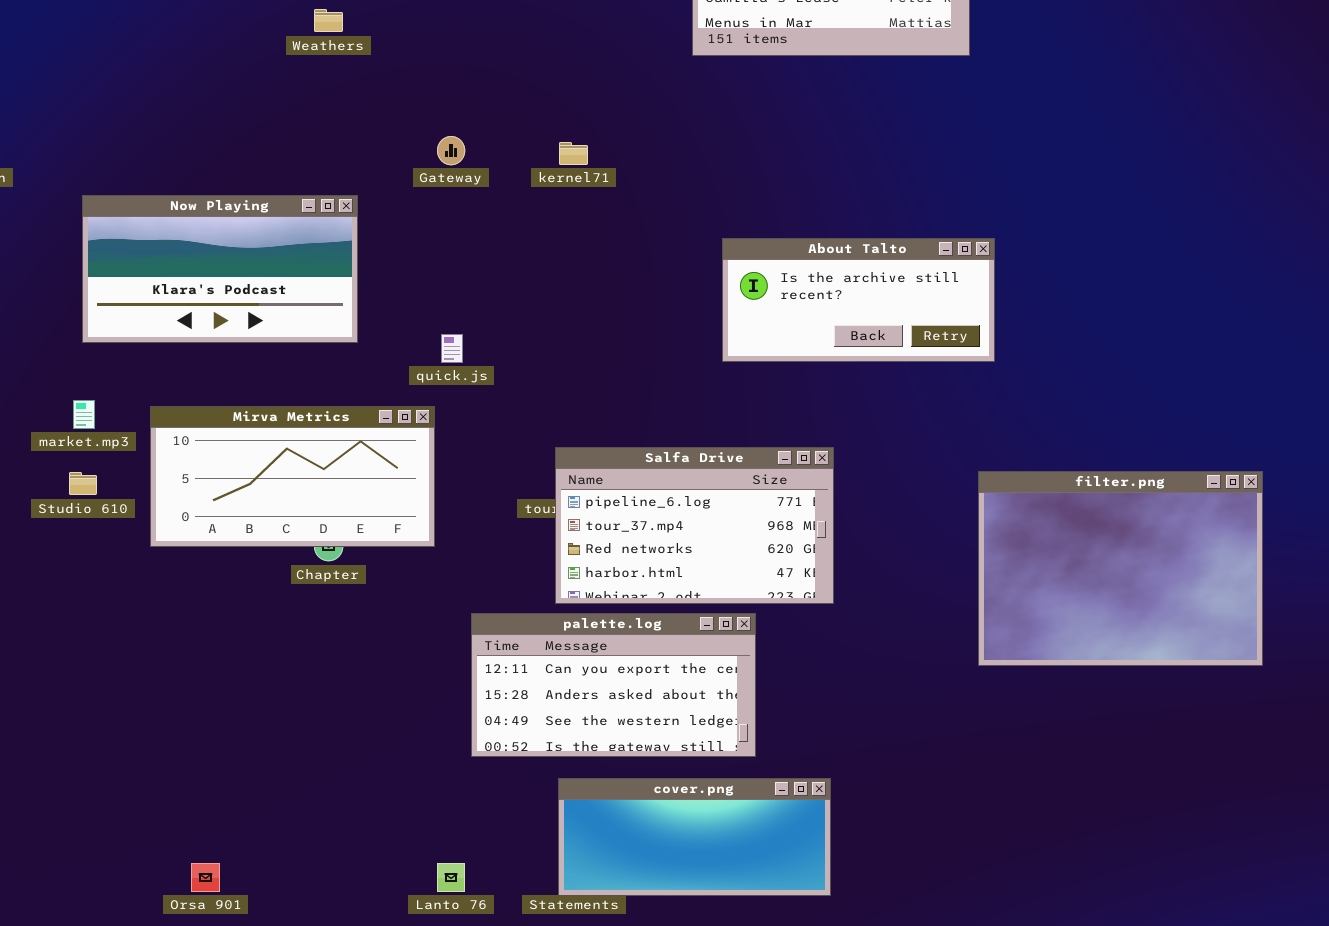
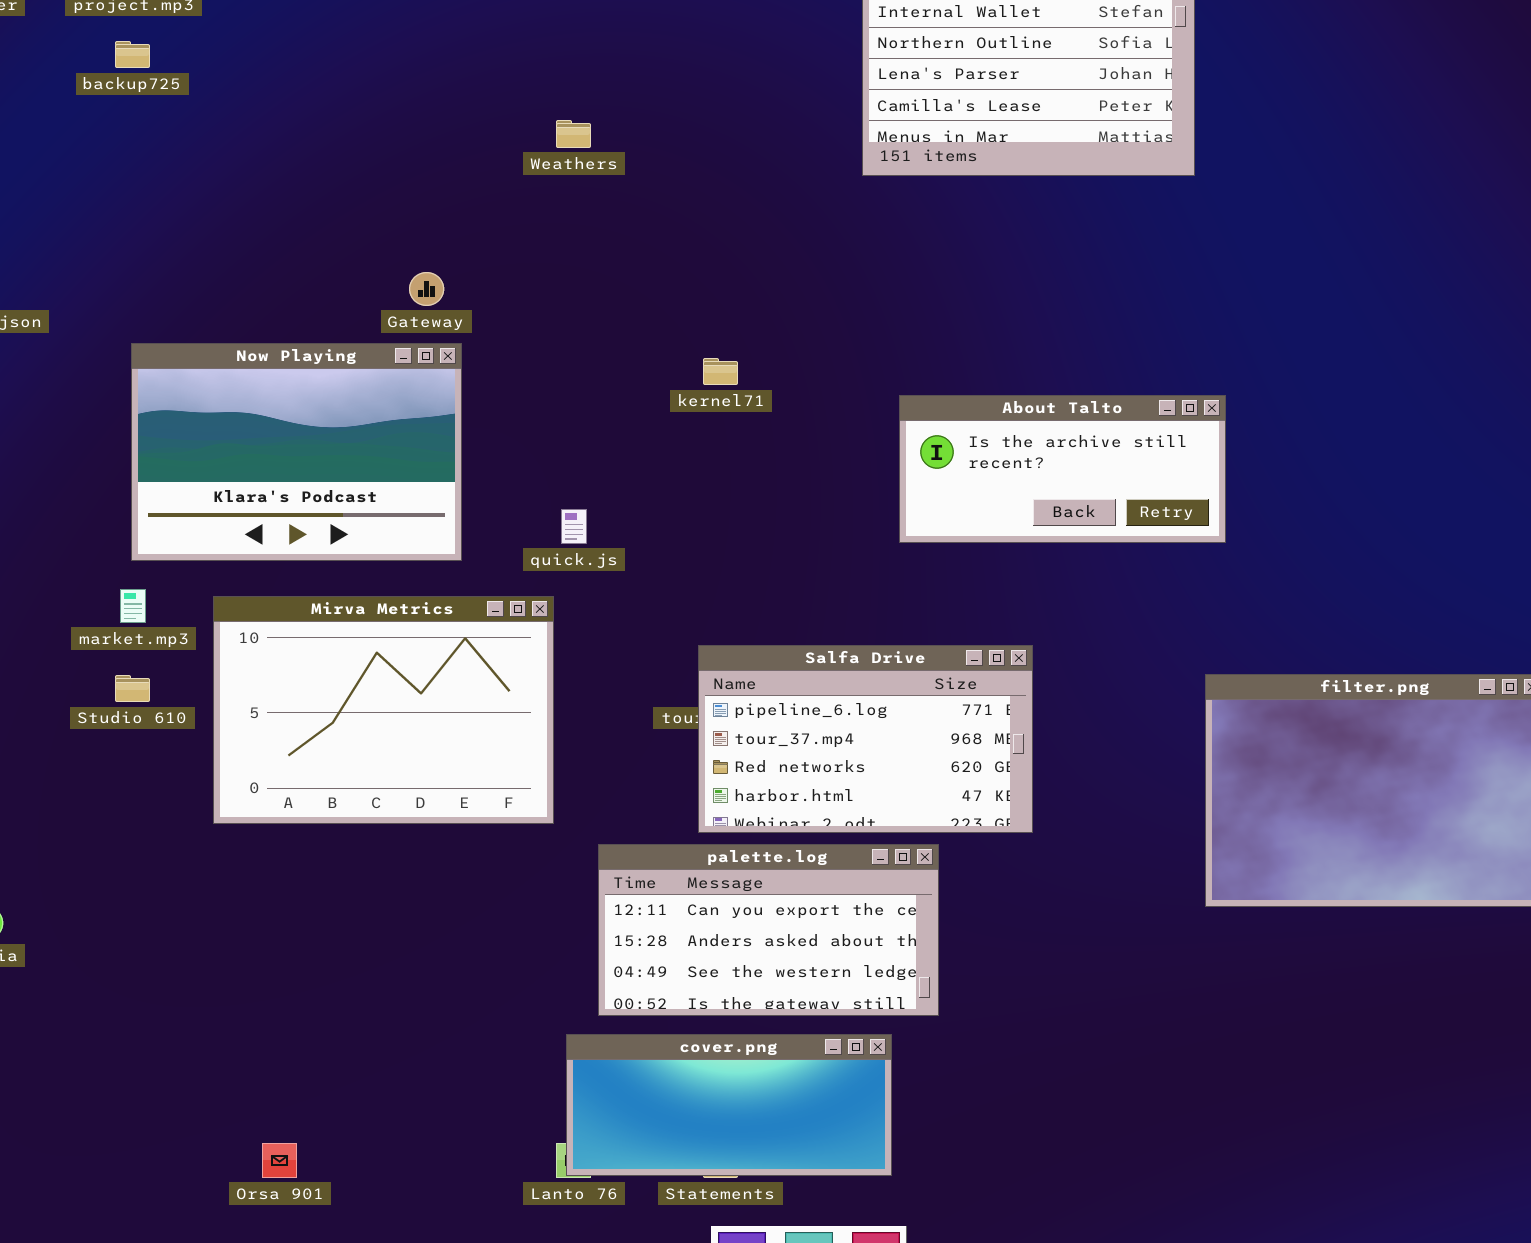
Weathers: [314,9,343,32] -> [556,120,591,148], moved
Gateway: [437,136,465,165] -> [409,272,444,306], moved
kernel71: [559,142,588,165] -> [703,358,738,385], moved
Now Playing: [82,195,358,343] -> [131,343,462,561], resized
Mirva Metrics: [150,406,435,547] -> [213,596,554,824], resized
cover.png: [558,778,831,896] -> [566,1034,892,1176], moved

